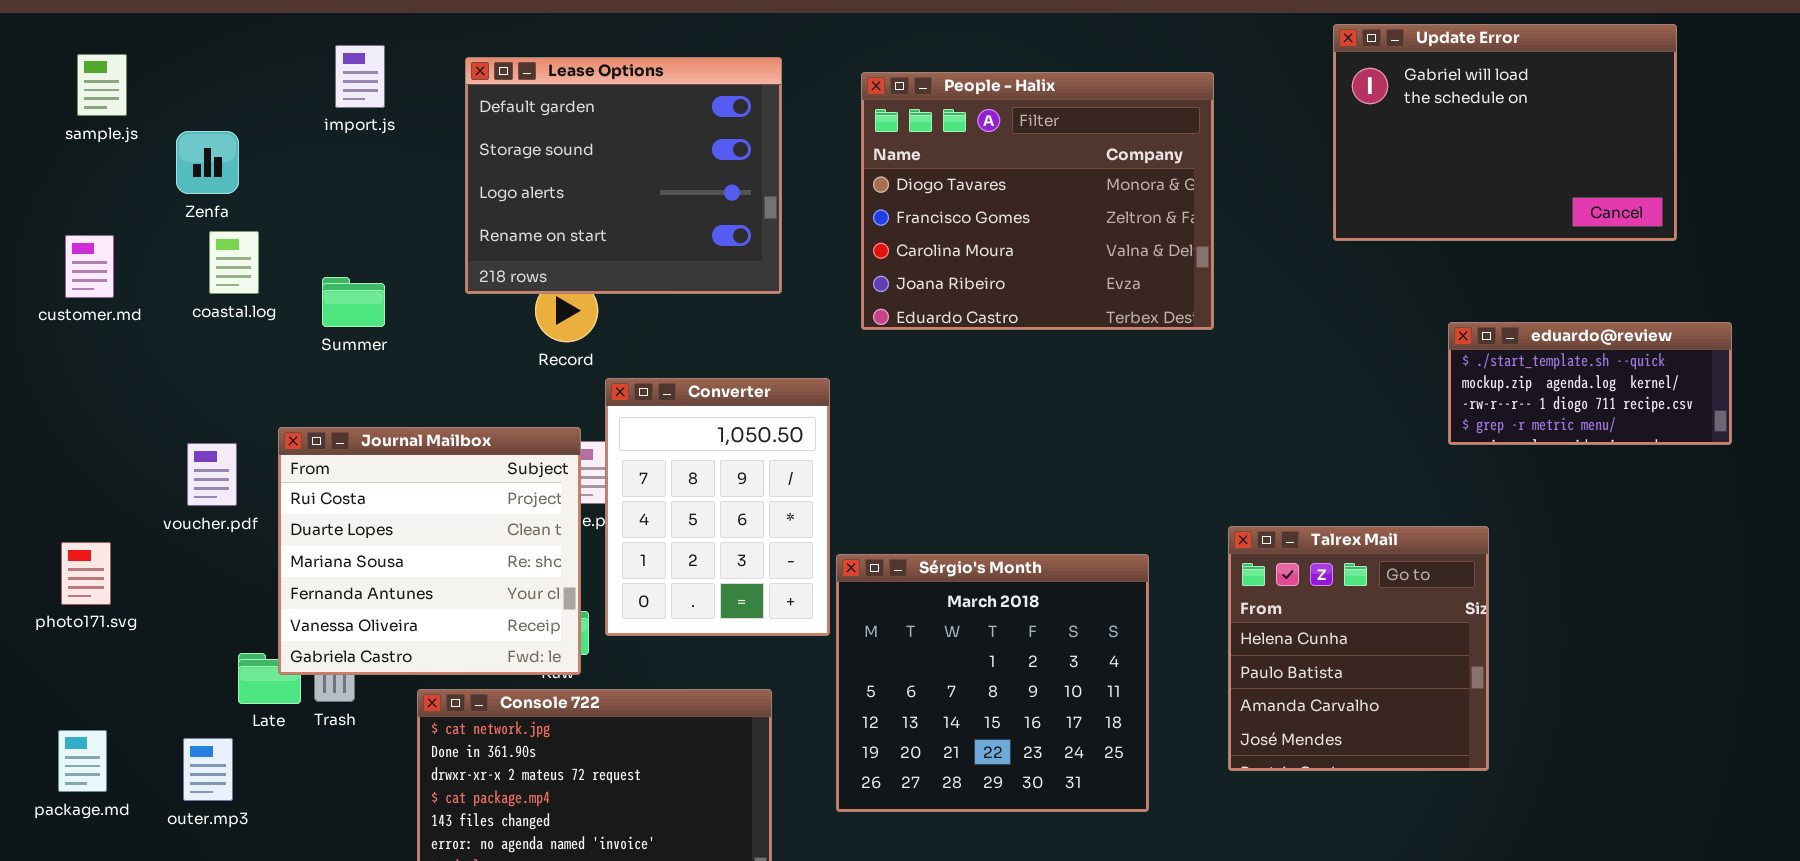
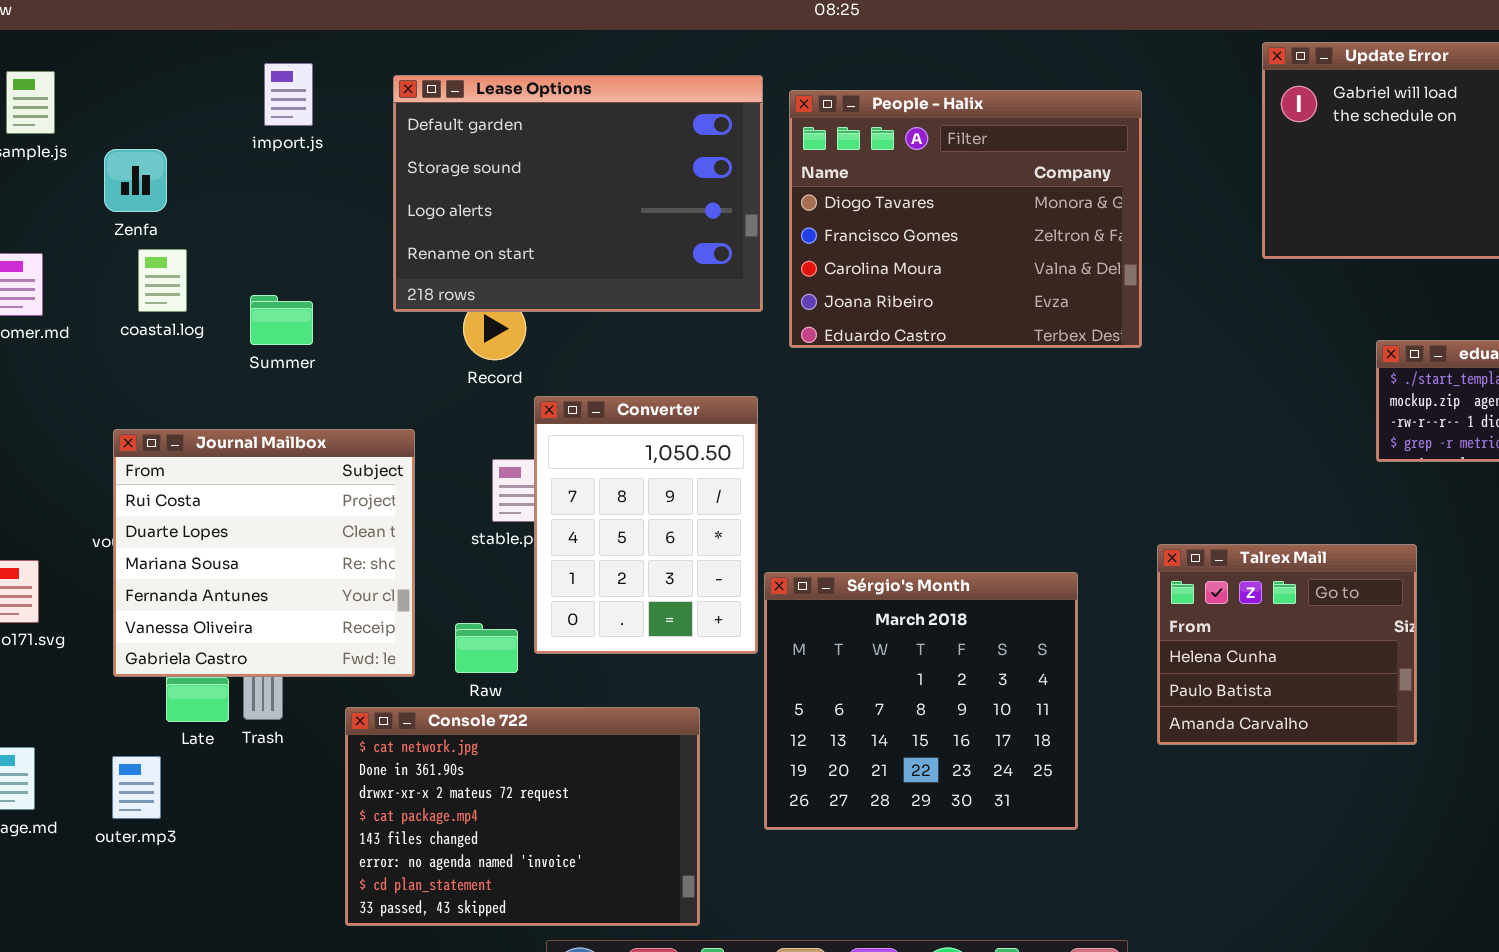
Lease Options: [465,57,782,294] -> [393,75,763,312], resized
Journal Mailbox: [278,427,581,675] -> [113,429,415,677], moved
Talrex Mail: [1228,526,1489,771] -> [1157,544,1417,745], resized

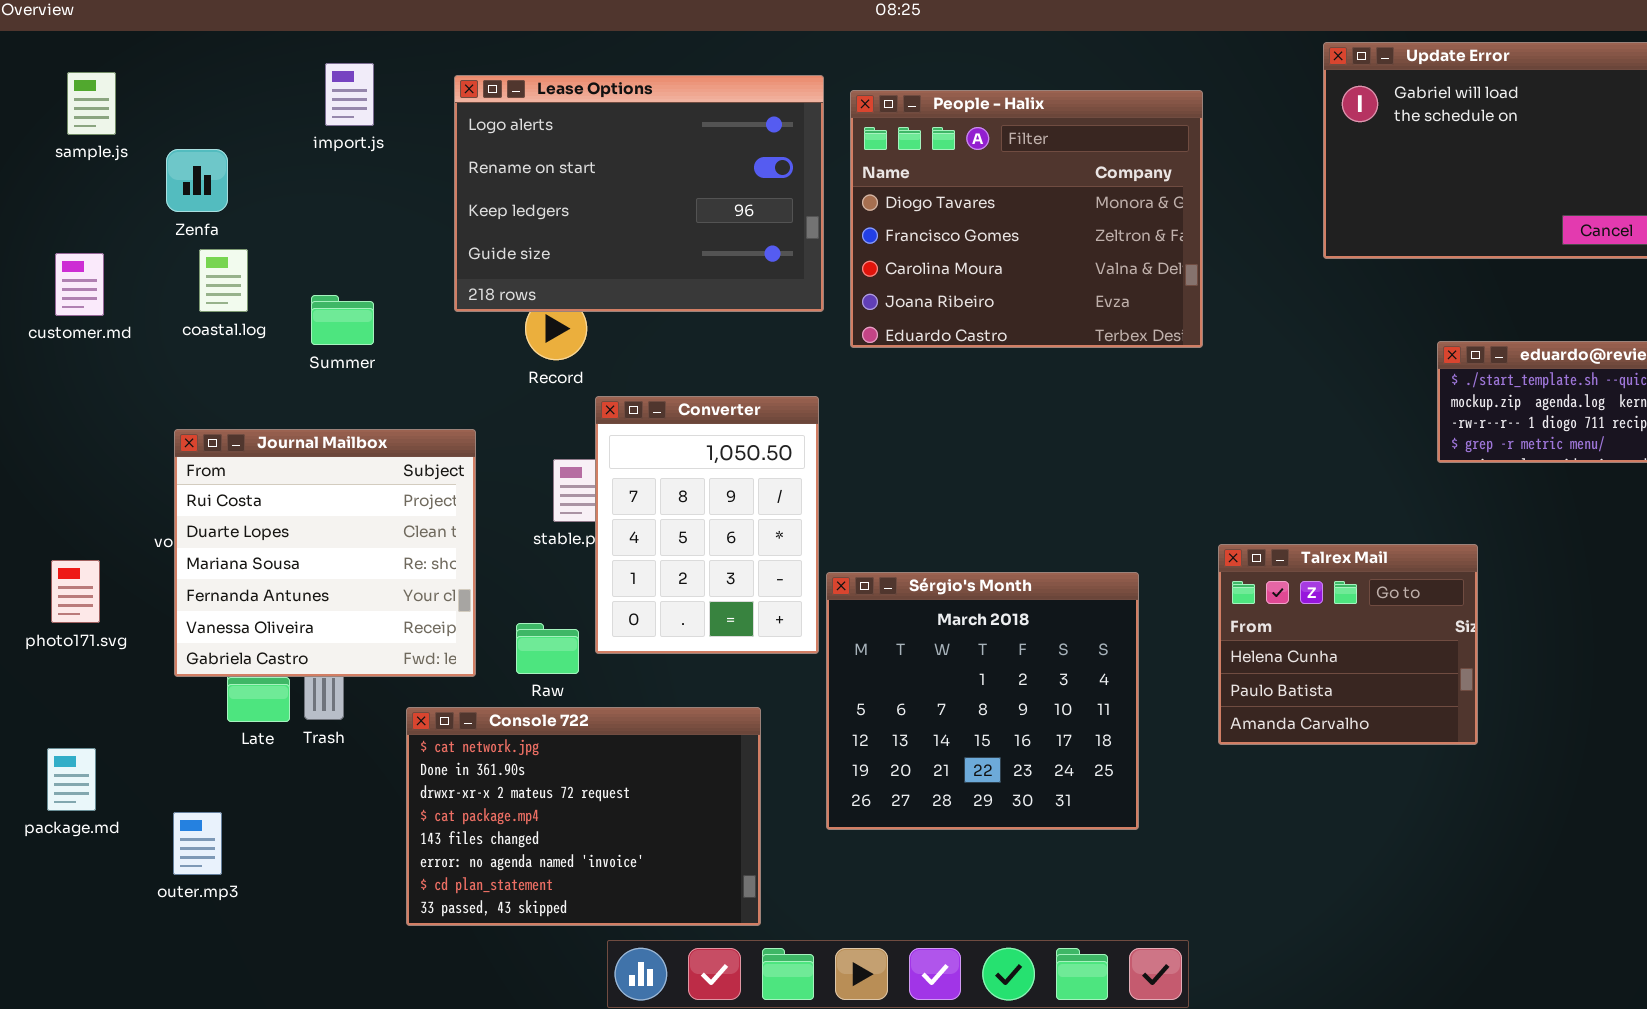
Lease Options: [393,75,763,312] -> [454,75,824,312], scrolled down 2 rows
outer.mp3: [112,756,161,819] -> [173,812,222,875], moved

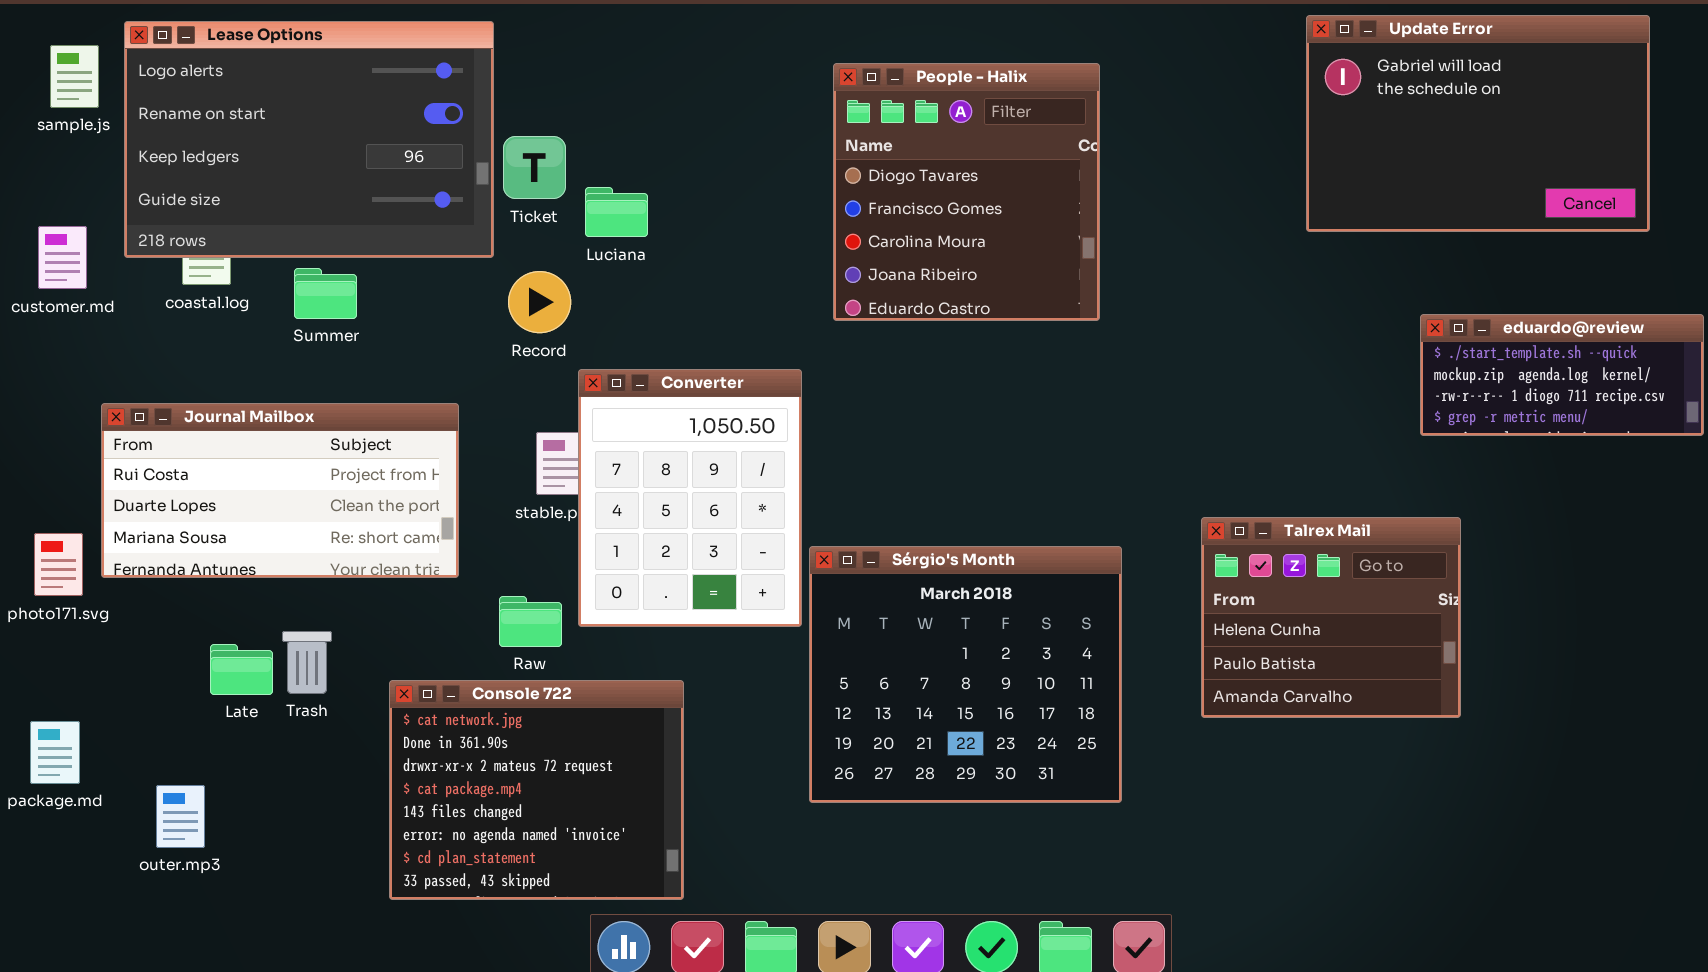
Lease Options: [454,75,824,312] -> [124,21,494,258], moved
People - Halix: [850,90,1203,348] -> [833,63,1100,321], resized
Journal Mailbox: [174,429,476,677] -> [101,403,459,578], resized
Console 722: [406,707,761,926] -> [389,680,684,900], resized

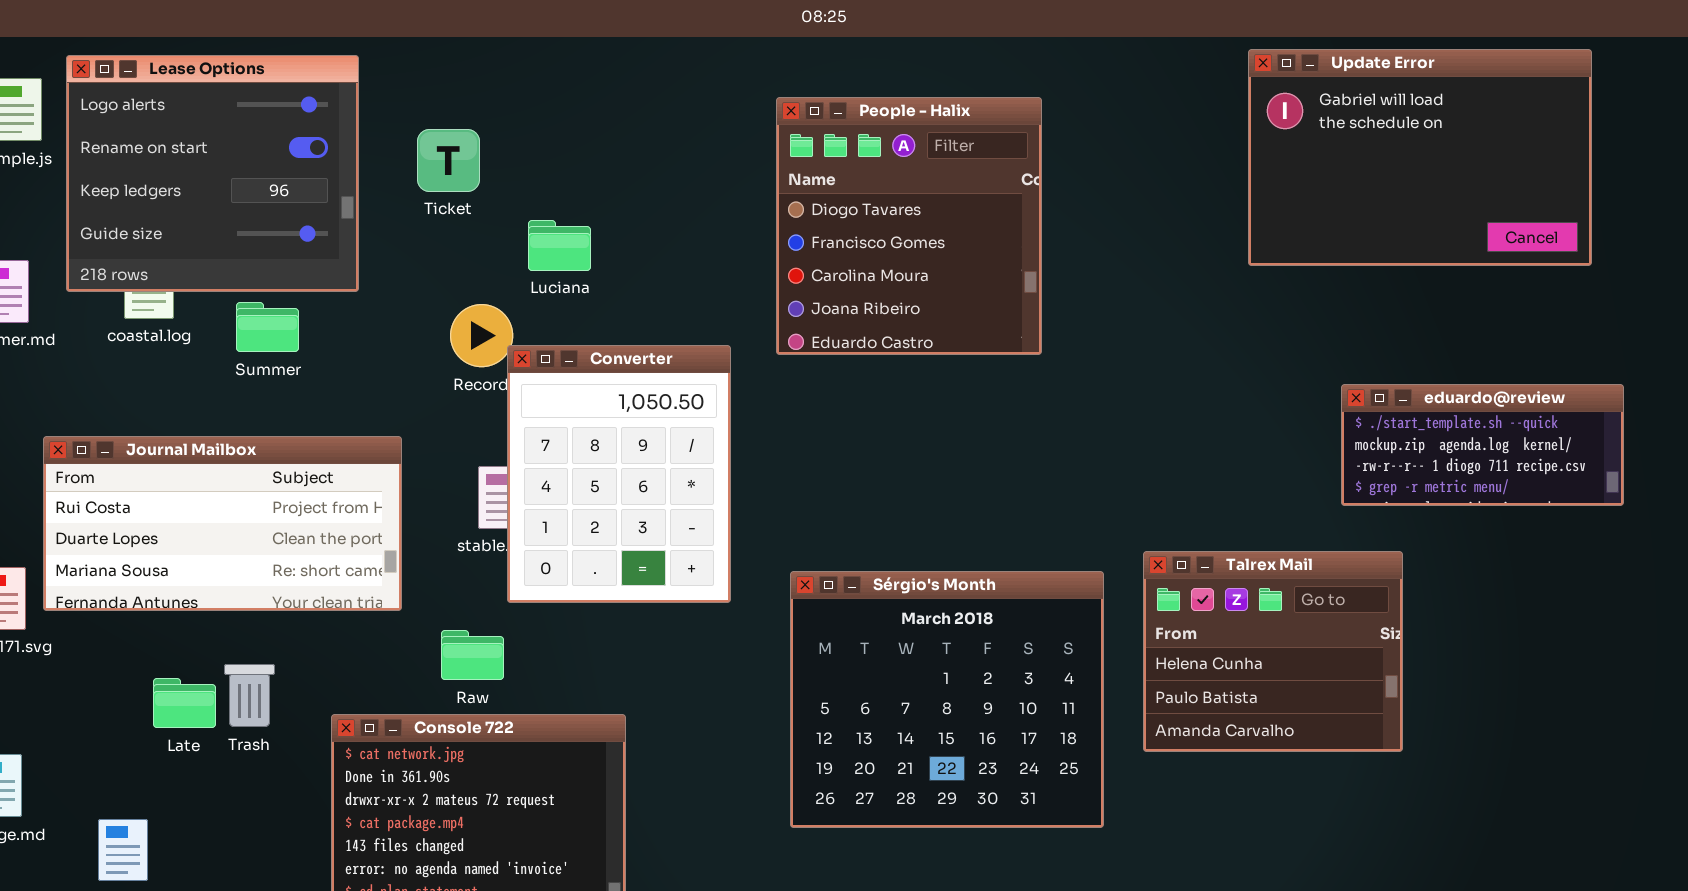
Lease Options: [124,21,494,258] -> [66,55,359,292], resized
Ticket: [503,136,566,199] -> [417,129,480,192], moved
eduardo@review: [1420,314,1704,436] -> [1341,384,1624,506], moved
Converter: [578,369,802,627] -> [507,345,731,603], moved
Sérgio's Month: [809,546,1122,803] -> [790,571,1104,828], moved

